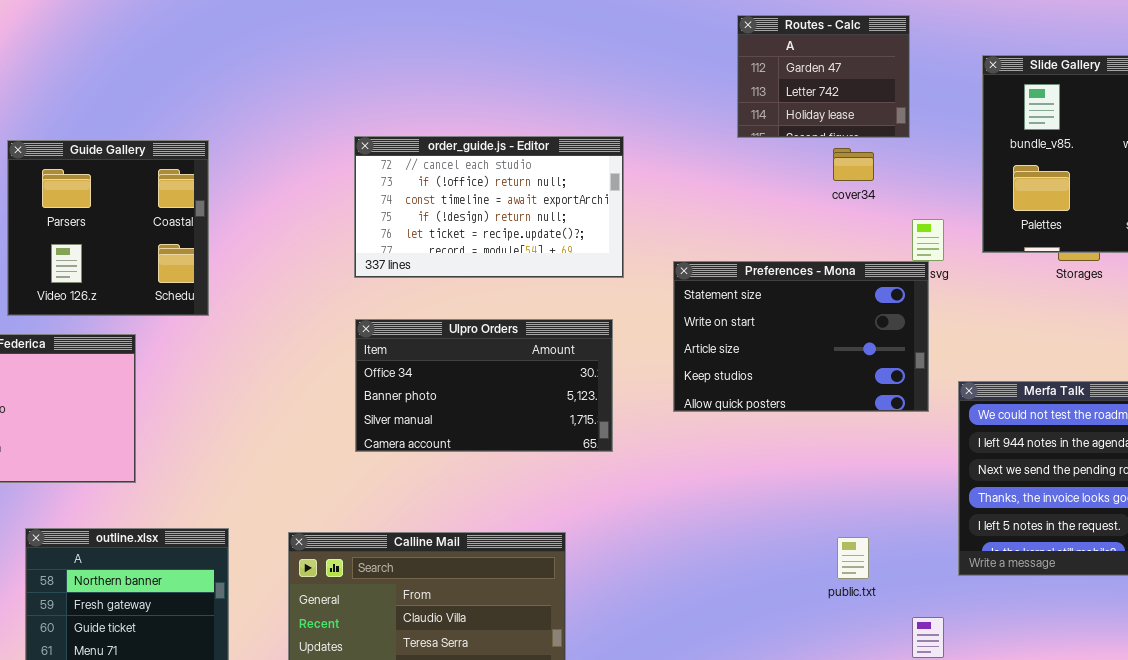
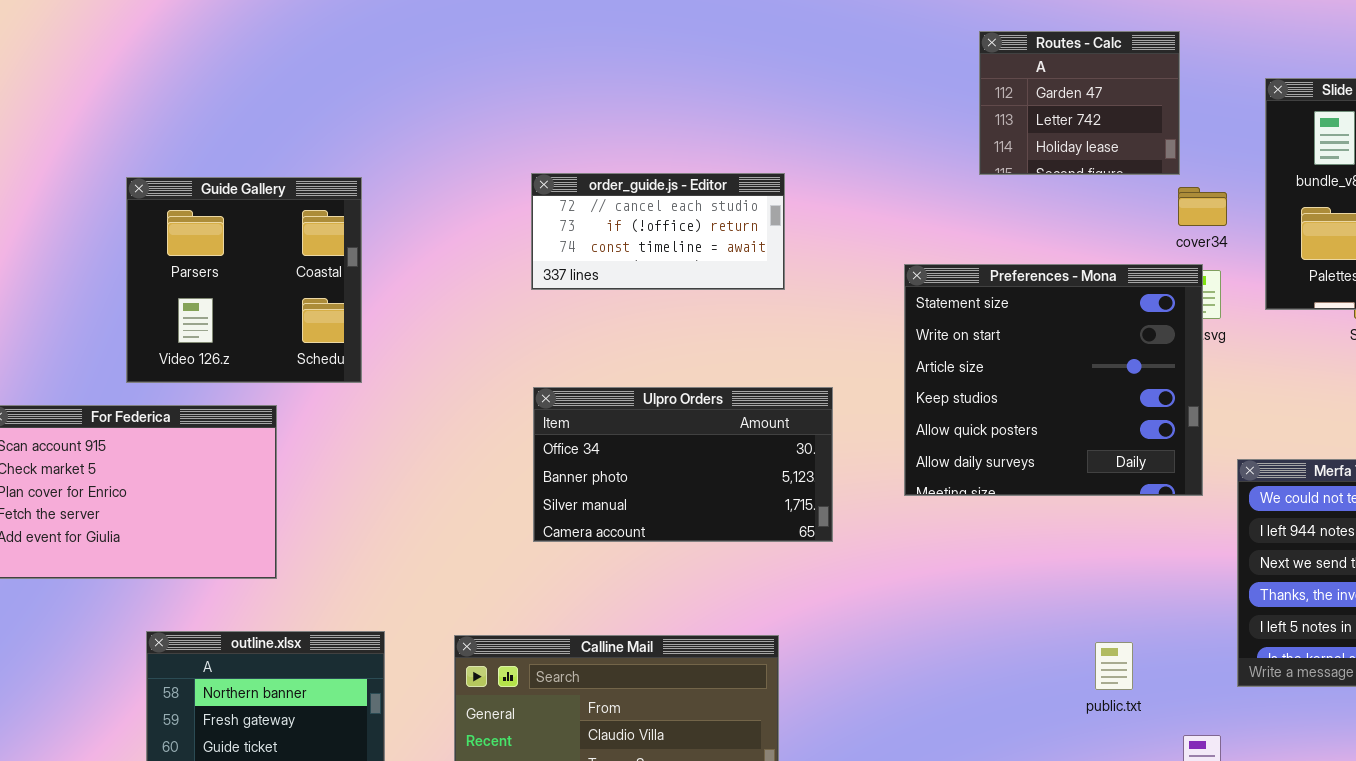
order_guide.js - Editor: [354,136,624,278] -> [531,173,785,290], resized
cover34: [833,148,874,181] -> [1178,187,1227,226], moved
Preferences - Mona: [673,261,929,412] -> [904,264,1203,496], resized

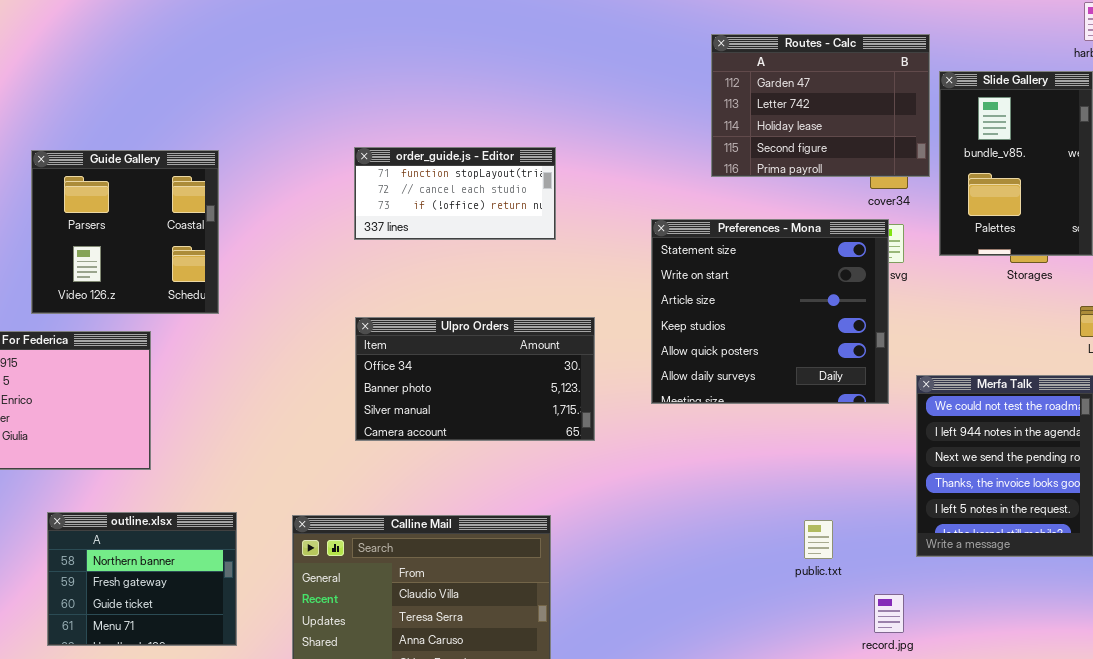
Routes - Calc: [979,31,1180,175] -> [711,34,930,177], resized
order_guide.js - Editor: [531,173,785,290] -> [354,147,556,240], scrolled up 1 row

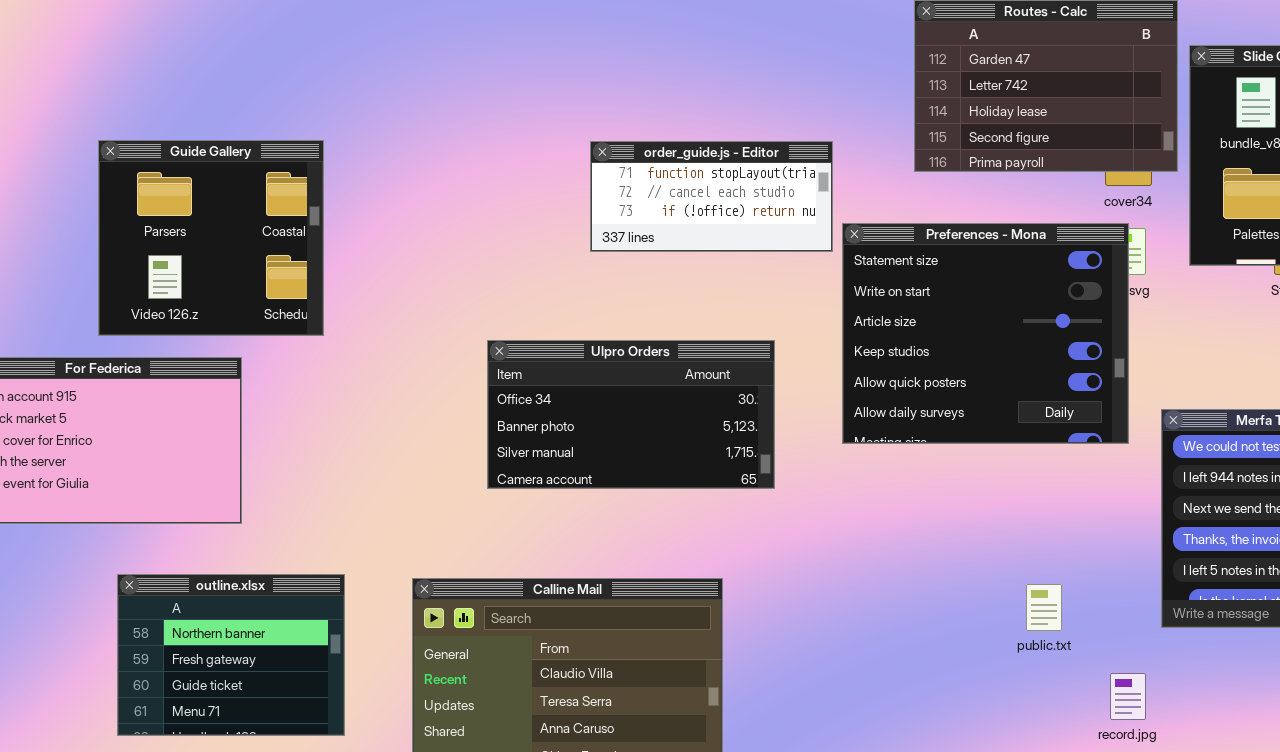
order_guide.js - Editor: [354,147,556,240] -> [590,141,833,252], moved

